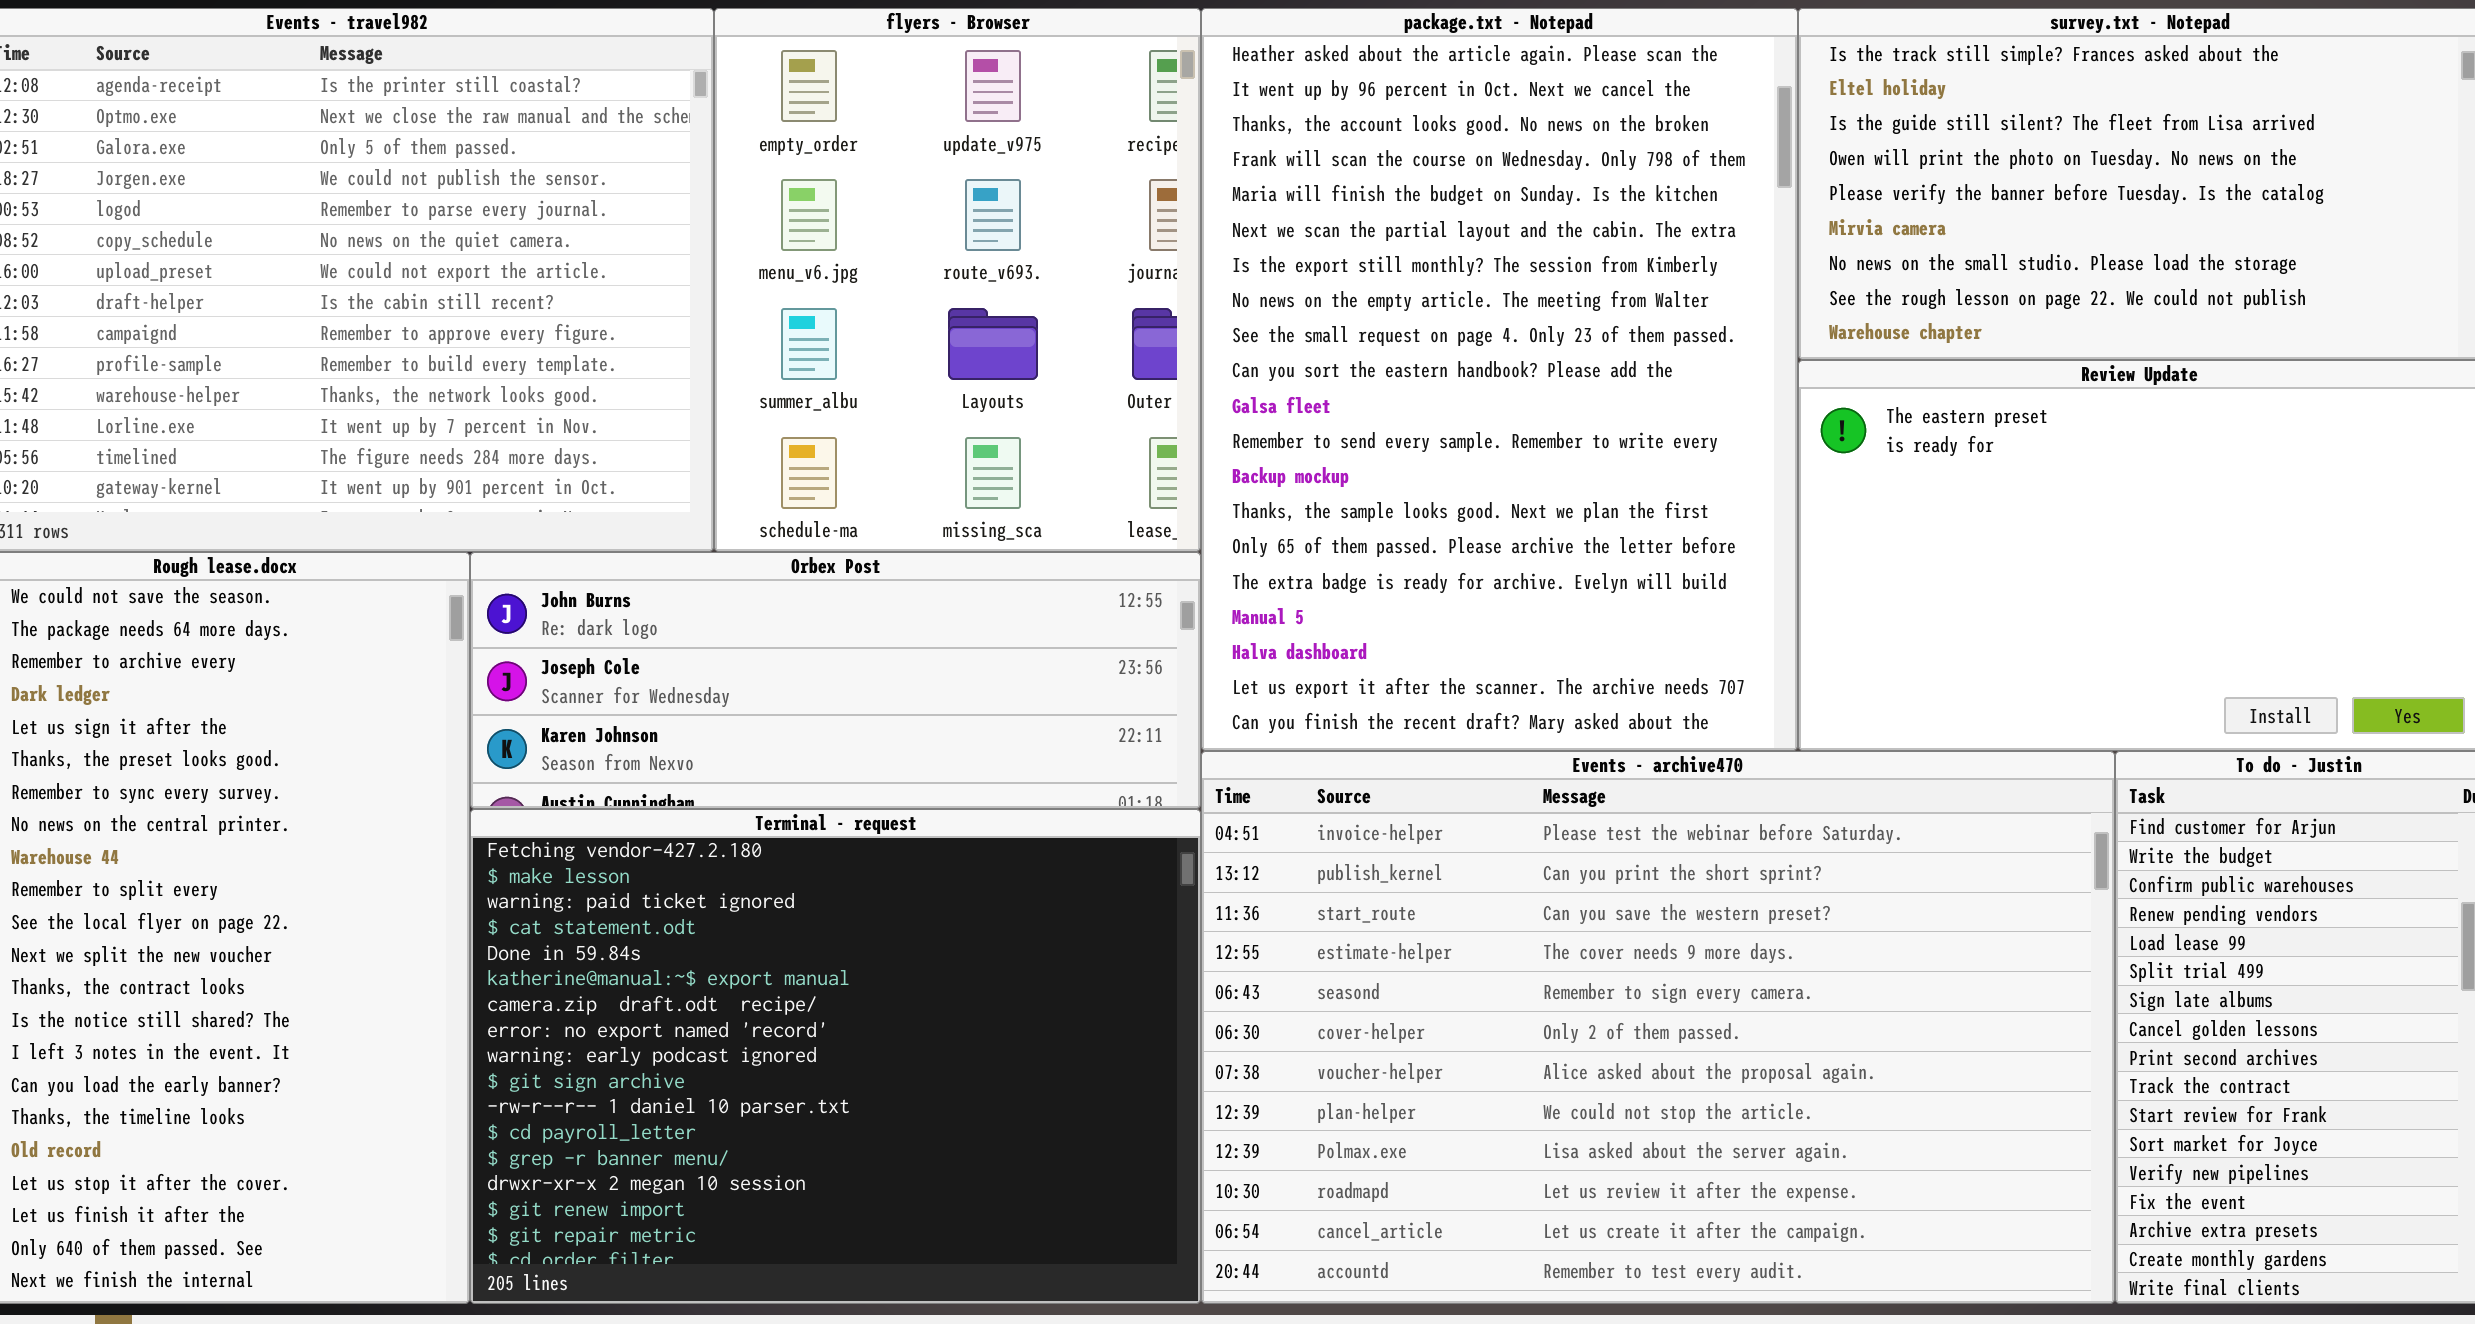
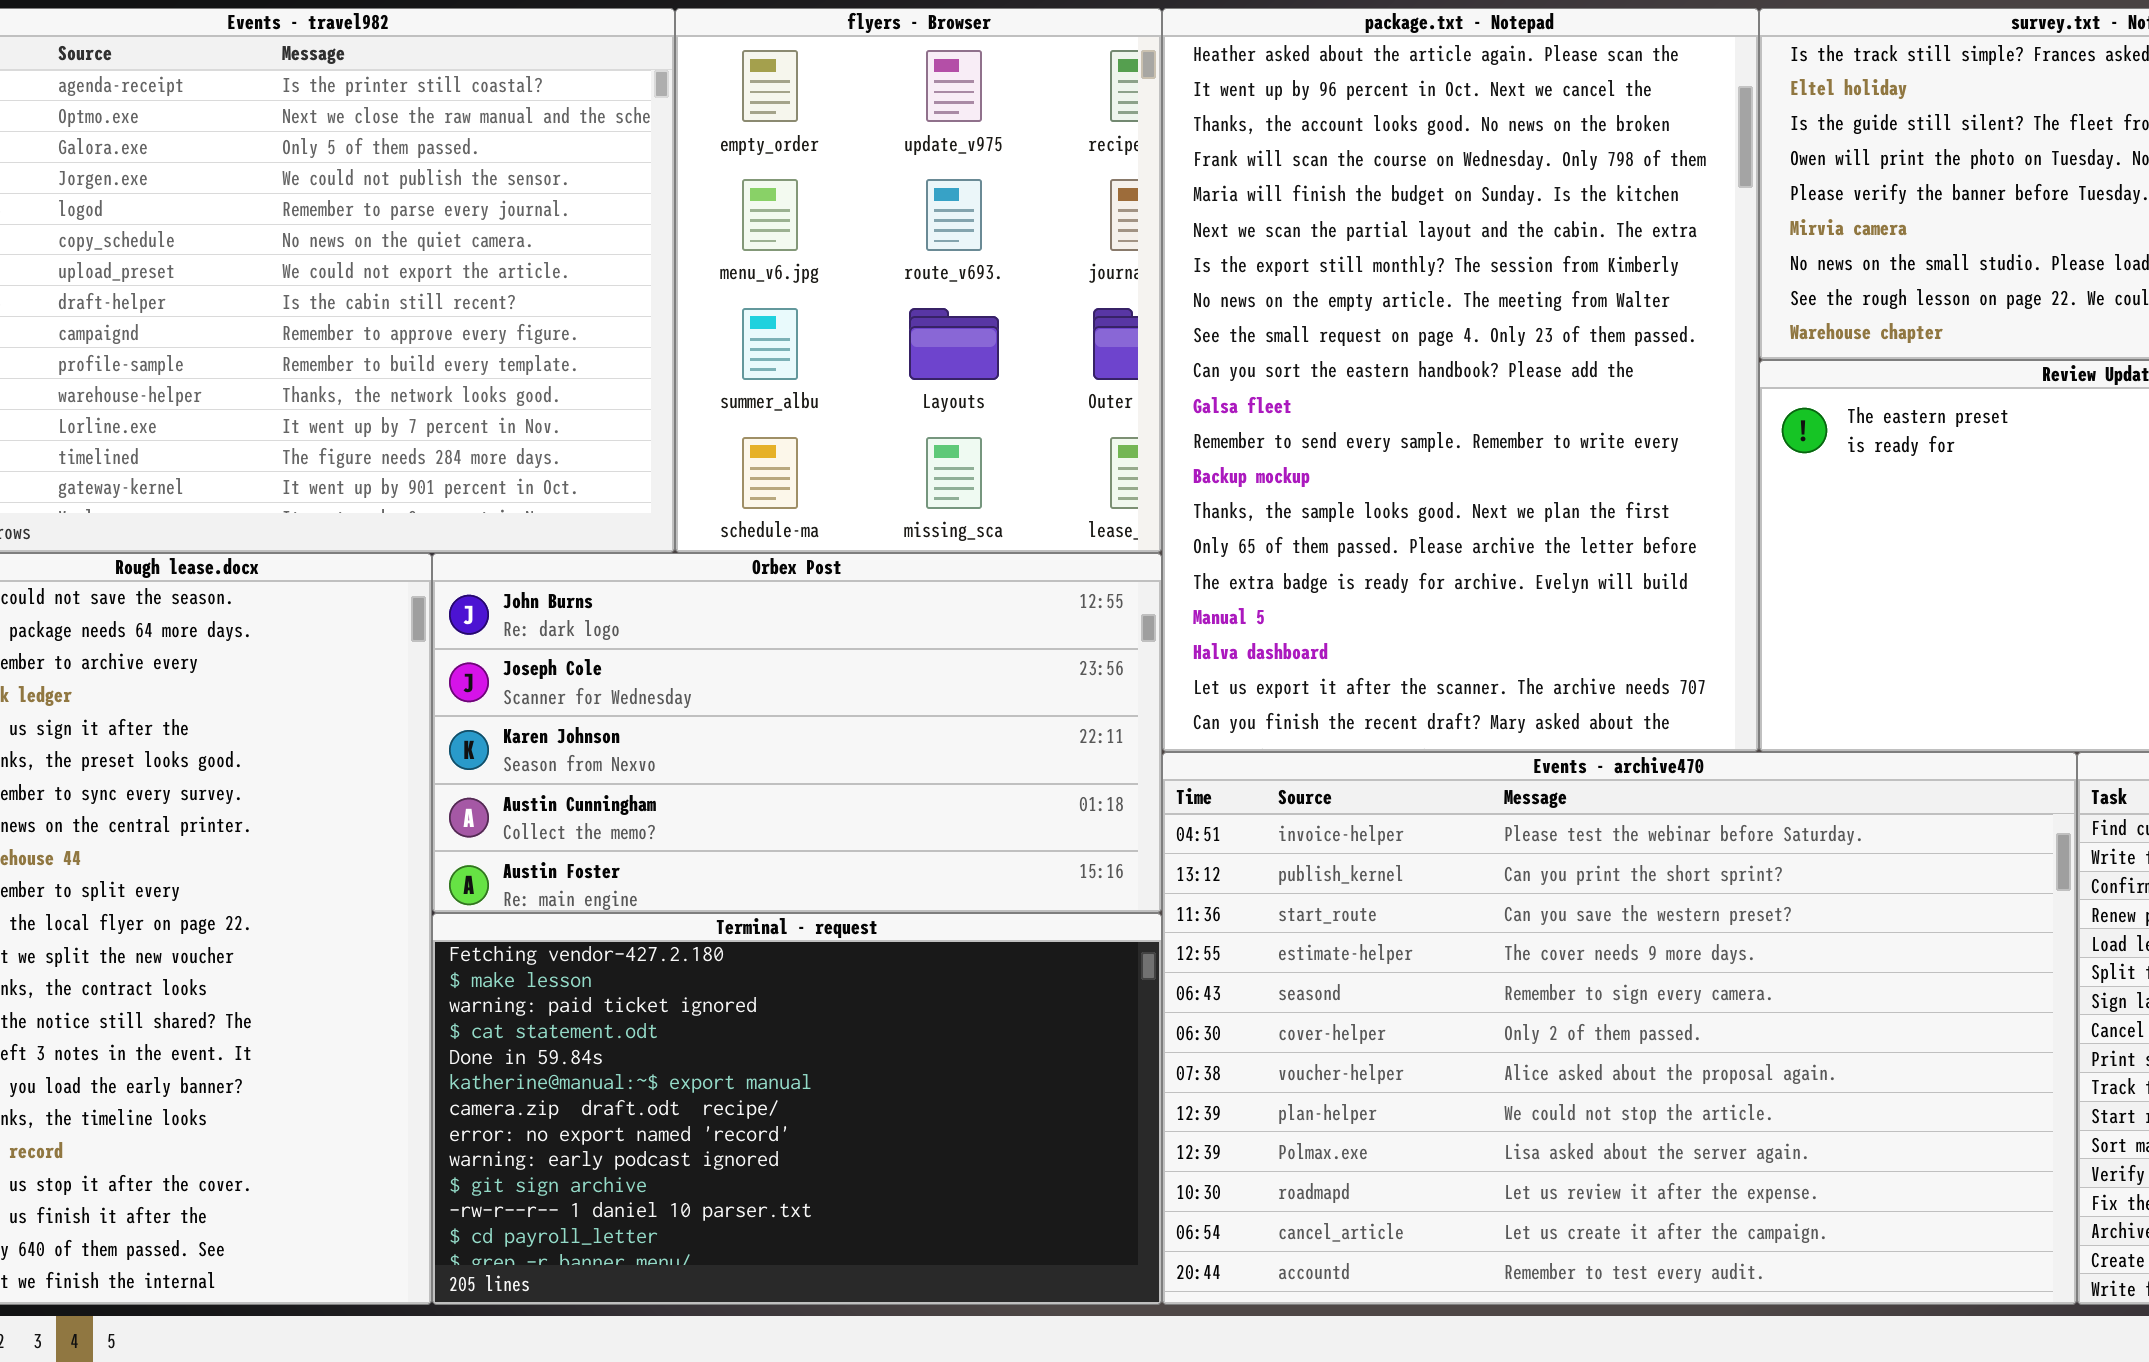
Orbex Post: [470,552,1201,809] -> [432,553,1162,913], resized
Terminal - request: [470,809,1201,1304] -> [432,913,1162,1305], resized

